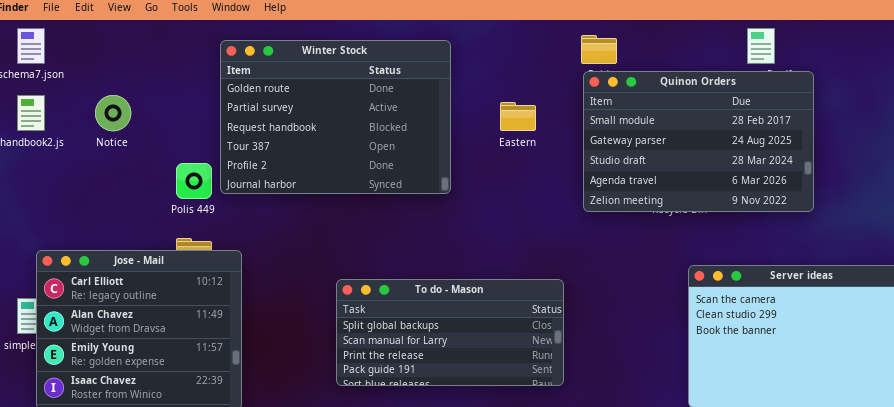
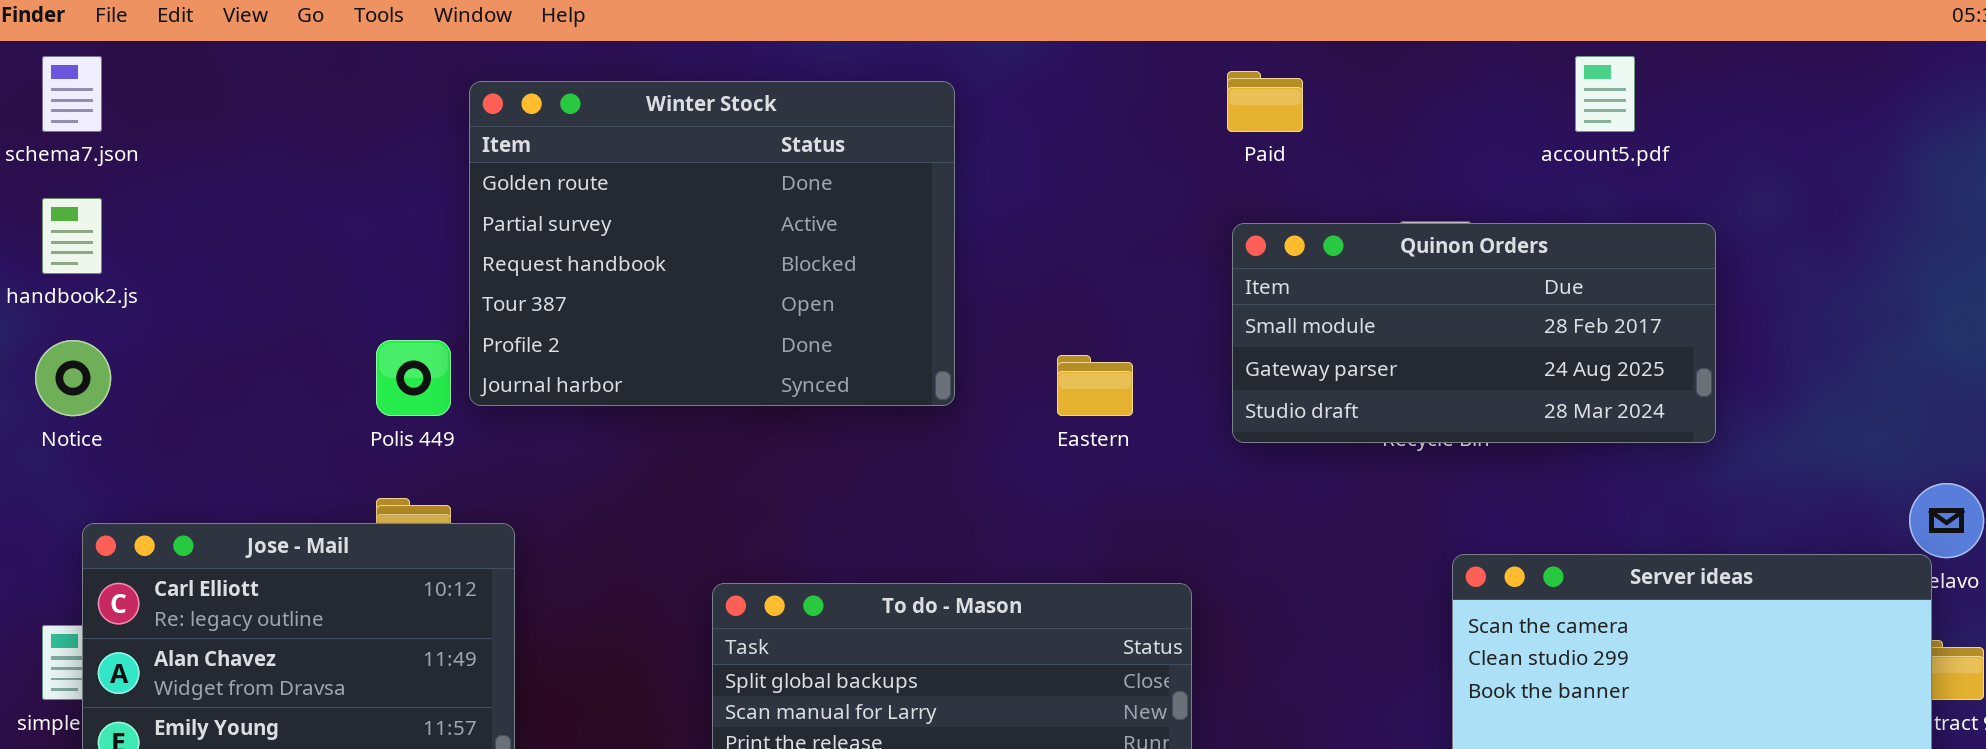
Quinon Orders: [583,71,814,212] -> [1232,223,1716,443], resized
Notice: [95,95,131,131] -> [35,340,111,416], moved
Eastern: [500,102,536,131] -> [1057,355,1133,416], moved

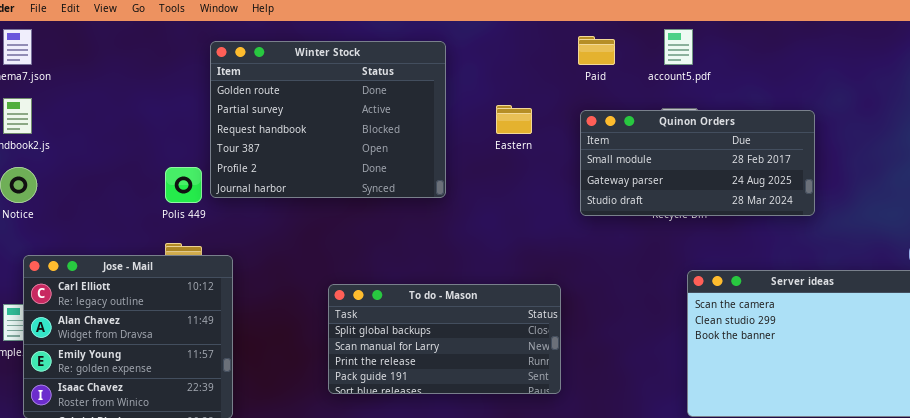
account5.pdf: [1575,56,1635,132] -> [664,29,693,65], moved
Eastern: [1057,355,1133,416] -> [496,105,532,134], moved

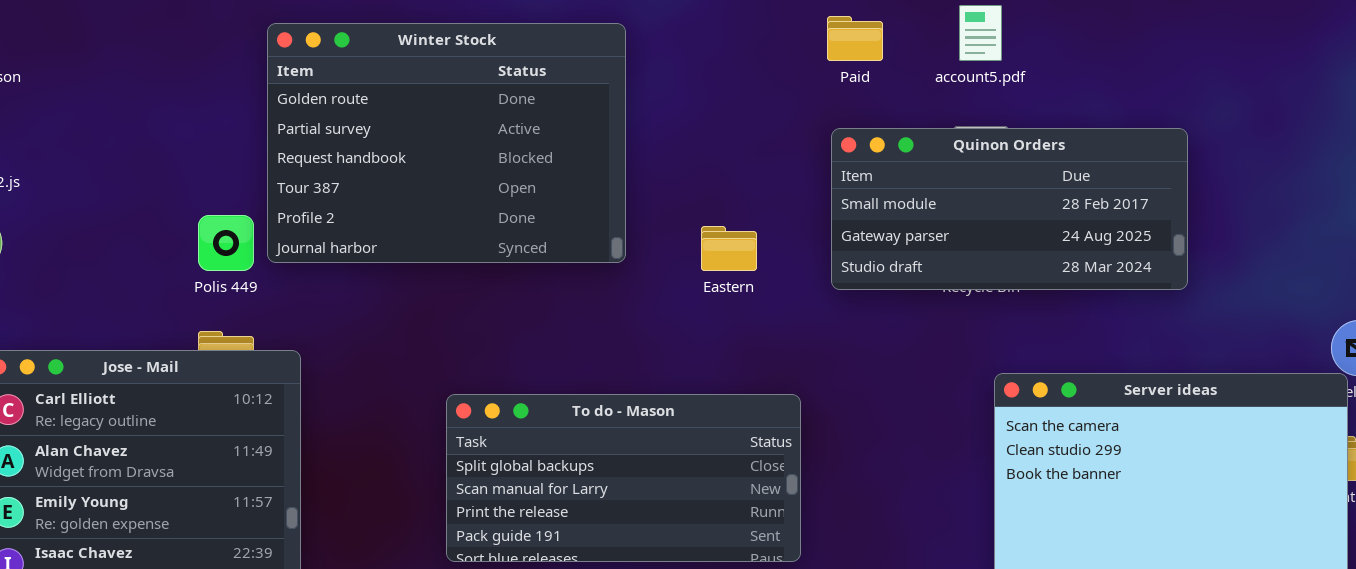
Eastern: [496,105,532,134] -> [701,226,757,271], moved

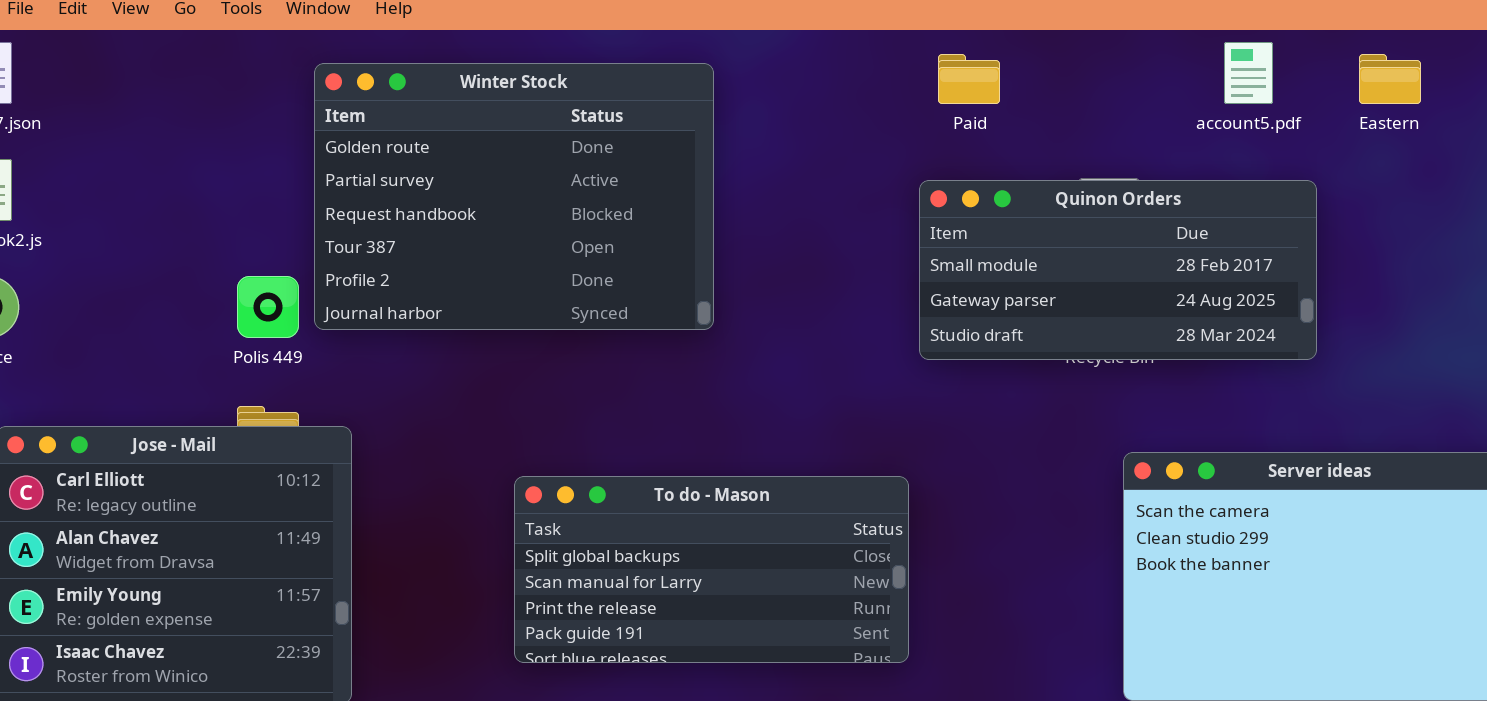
account5.pdf: [959,5,1002,61] -> [1224,42,1273,104], moved
Quinon Orders: [831,128,1188,290] -> [919,180,1317,360], moved
Eastern: [701,226,757,271] -> [1359,54,1421,104], moved

